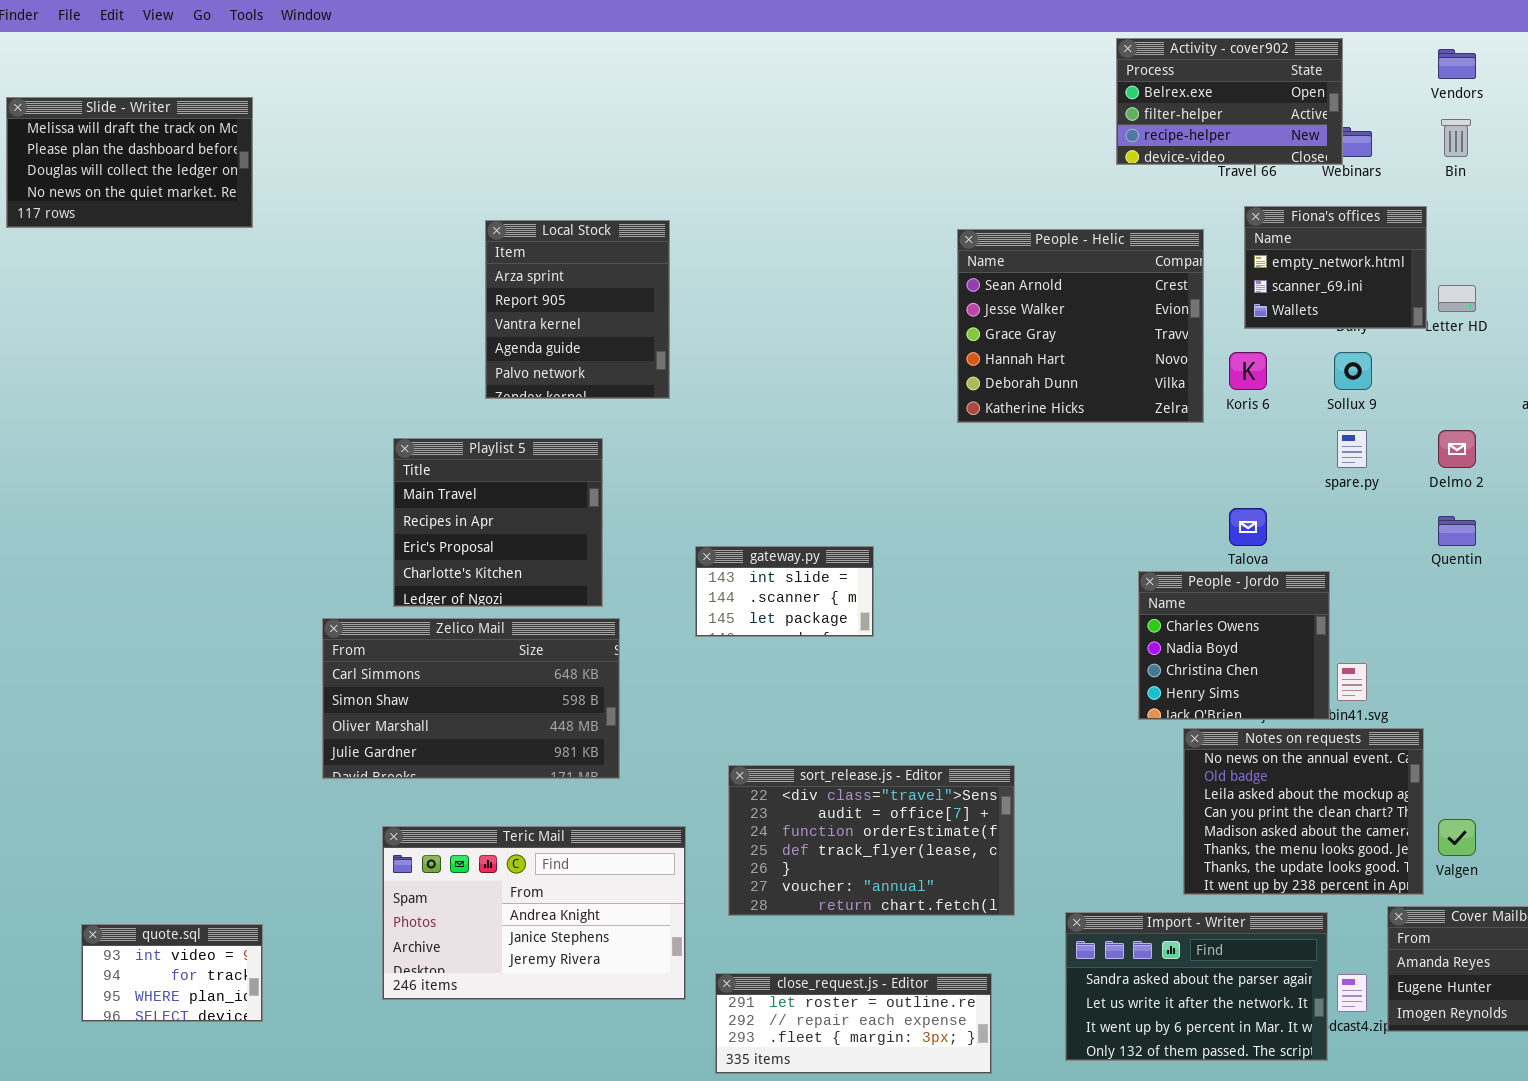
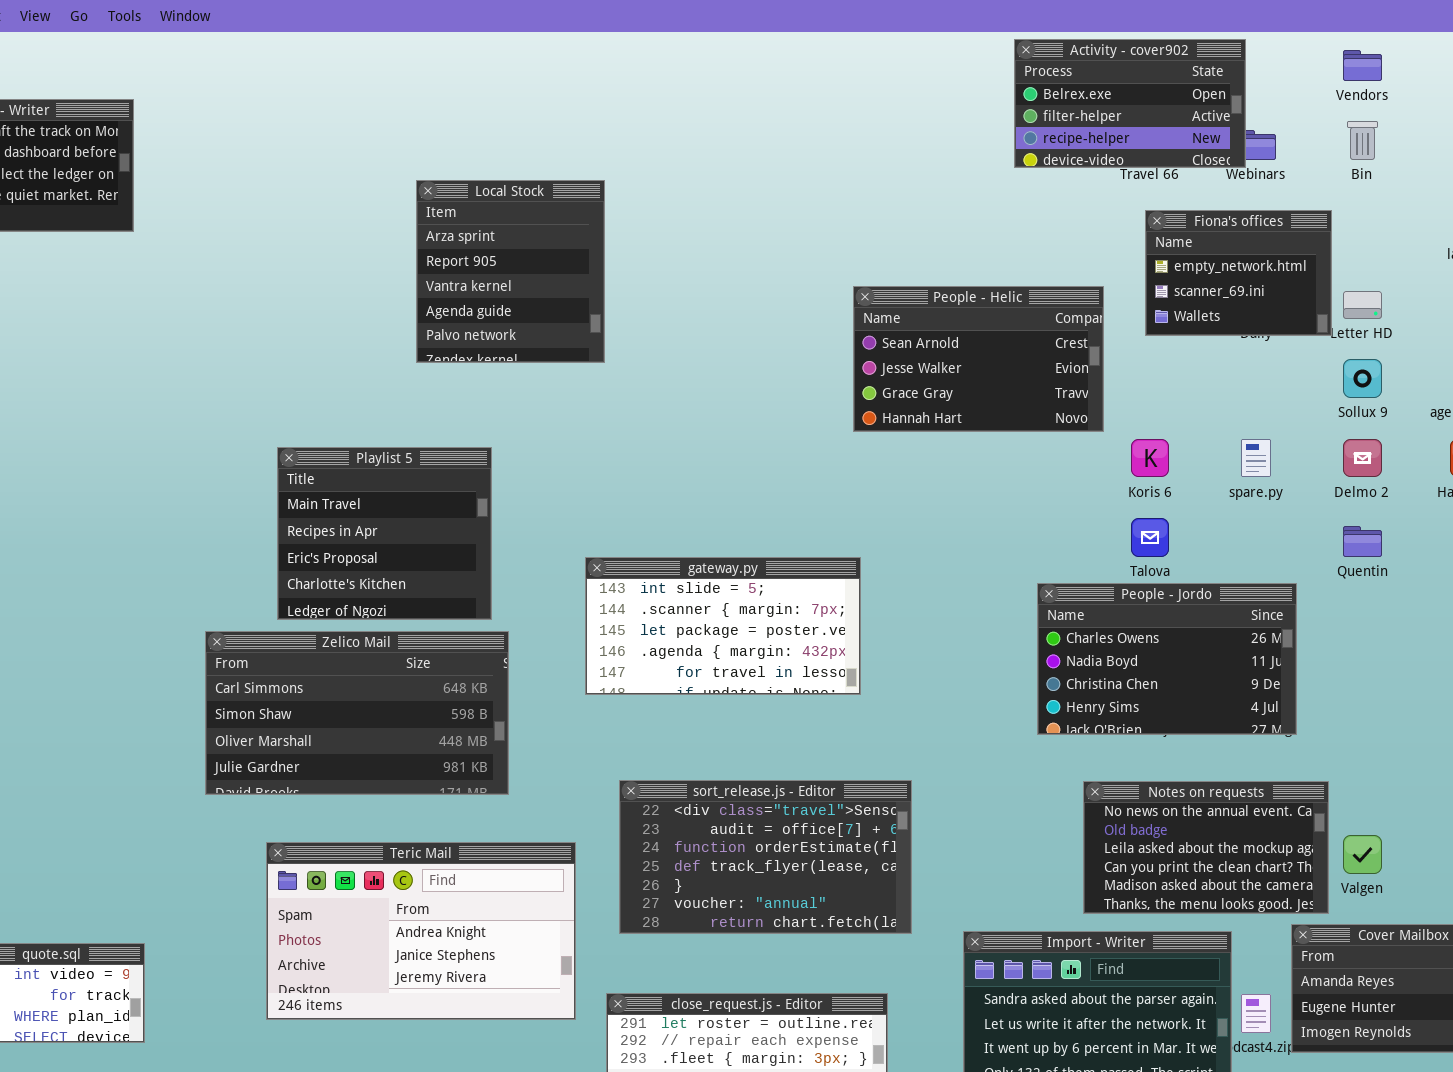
Local Stock: [485,220,670,399] -> [416,180,605,363], moved
People - Helic: [957,229,1204,423] -> [853,286,1104,432], resized
Koris 6: [1229,352,1267,390] -> [1131,439,1169,477], moved
Sollux 9: [1334,352,1372,390] -> [1343,359,1382,398], moved
gateway.py: [695,546,874,637] -> [585,557,861,695], resized
People - Jordo: [1138,571,1330,720] -> [1037,583,1297,735], resized
Notes on requests: [1183,728,1424,895] -> [1083,781,1329,914], resized

